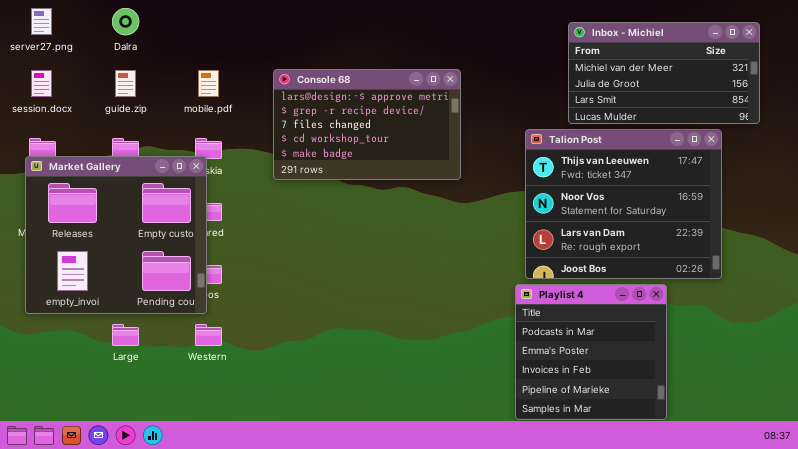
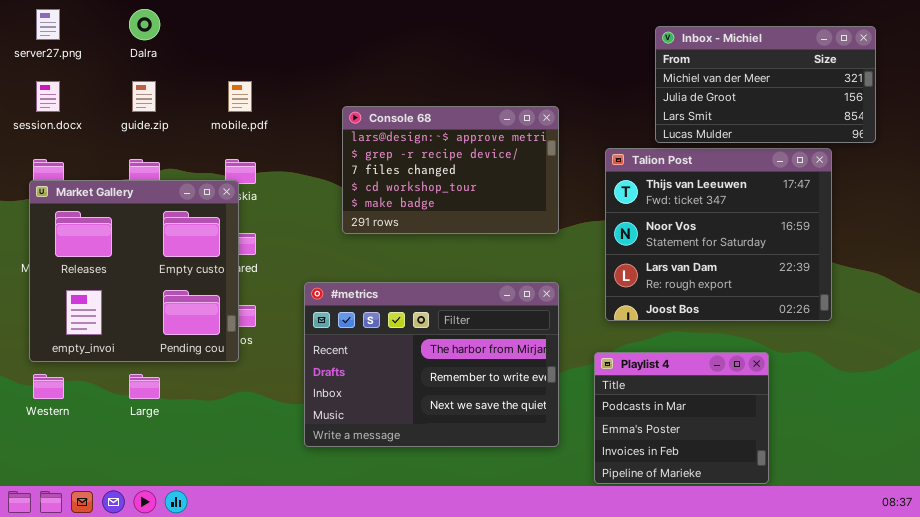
Console 68: [273,69,461,180] -> [342,106,559,234], moved
#metrics: none -> [304,282,559,447], opened
Playlist 4: [515,284,667,420] -> [594,352,769,484], resized
Western: [195,324,222,346] -> [33,374,64,399], moved

